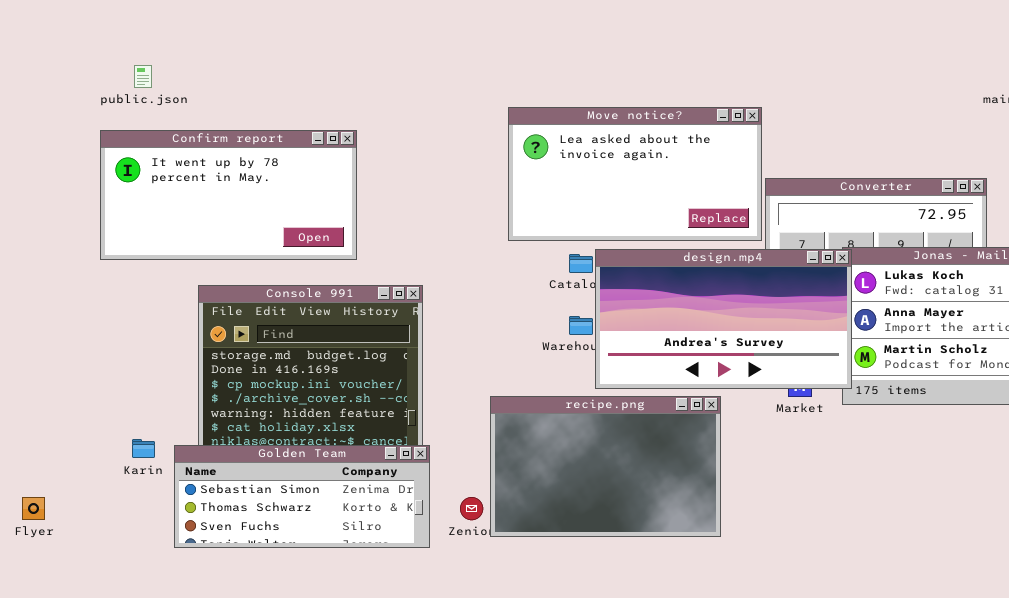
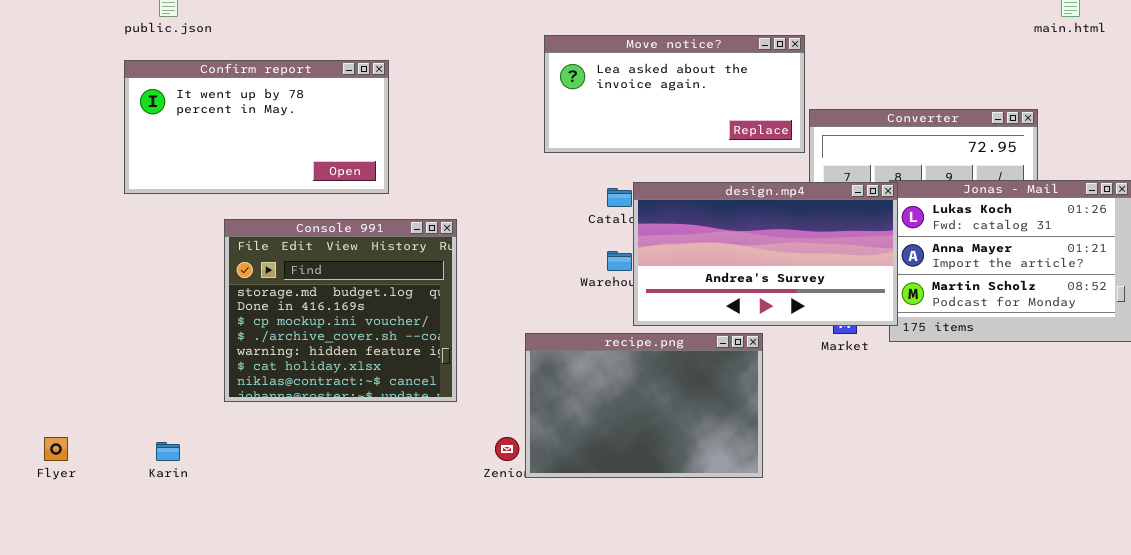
Move notice?: [508,107,762,241] -> [544,35,805,153], resized
Karin: [132,439,155,458] -> [156,442,180,461], moved
Golden Team: [174,445,430,548] -> none, closed

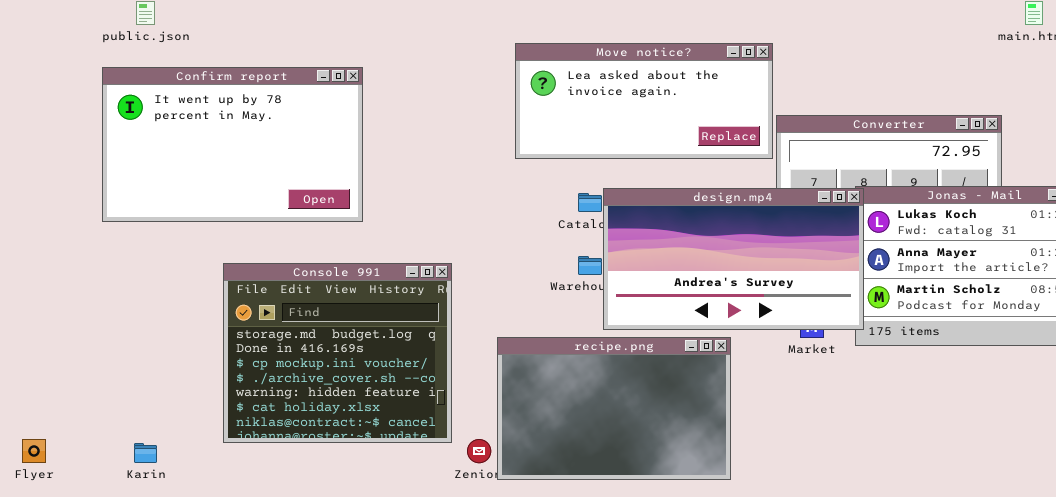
Confirm report: [124,60,389,194] -> [102,67,363,222], resized
Console 991: [224,219,457,402] -> [223,263,452,443], moved

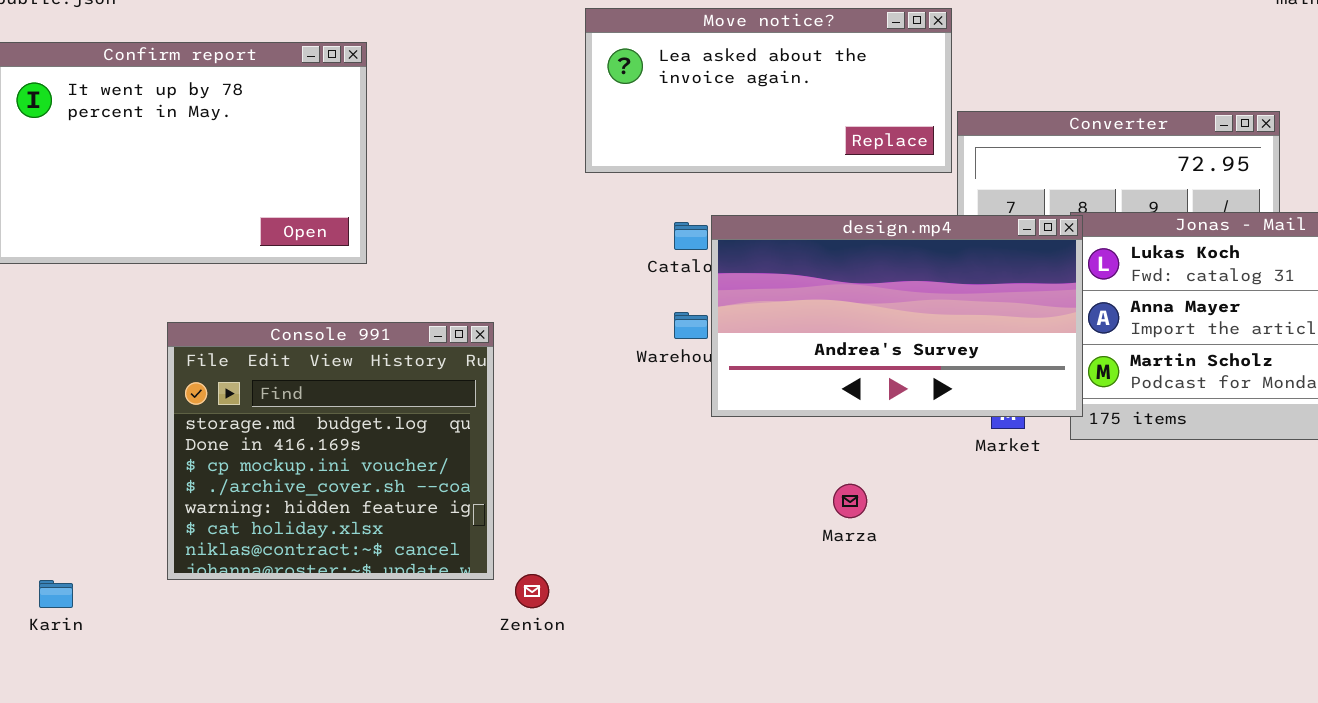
recipe.png: [497,337,731,480] -> none, closed

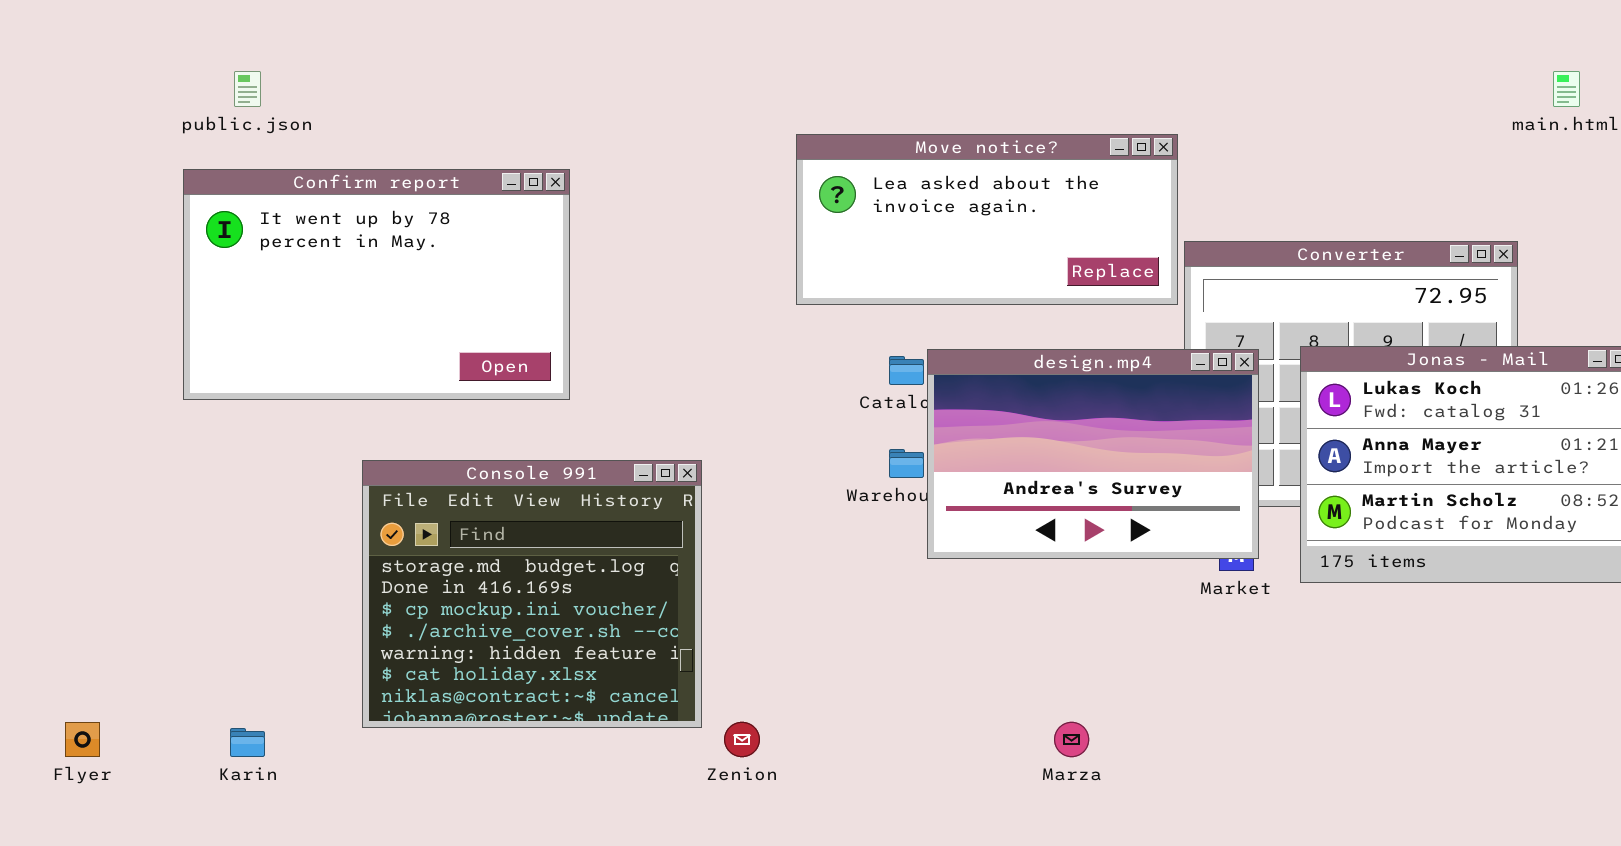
design.mp4: [711,215,1083,417] -> [927,349,1259,559], resized
Marza: [833,484,867,518] -> [1054,722,1089,757], moved

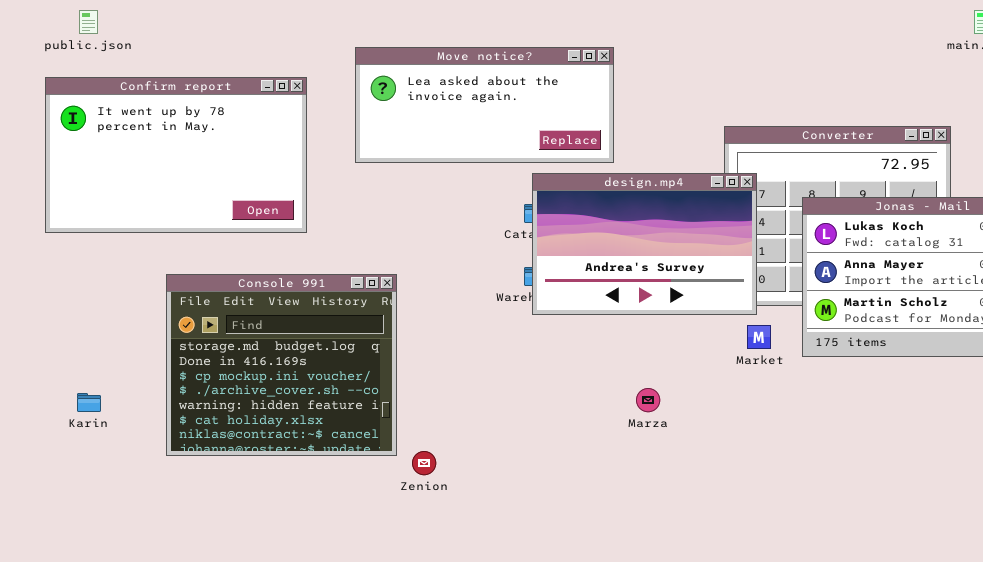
Move notice?: [796,134,1178,305] -> [355,47,614,163], moved
design.mp4: [927,349,1259,559] -> [532,173,757,315], moved
Marza: [1054,722,1089,757] -> [636,388,660,412], moved
Karin: [230,728,265,757] -> [77,393,101,412], moved

